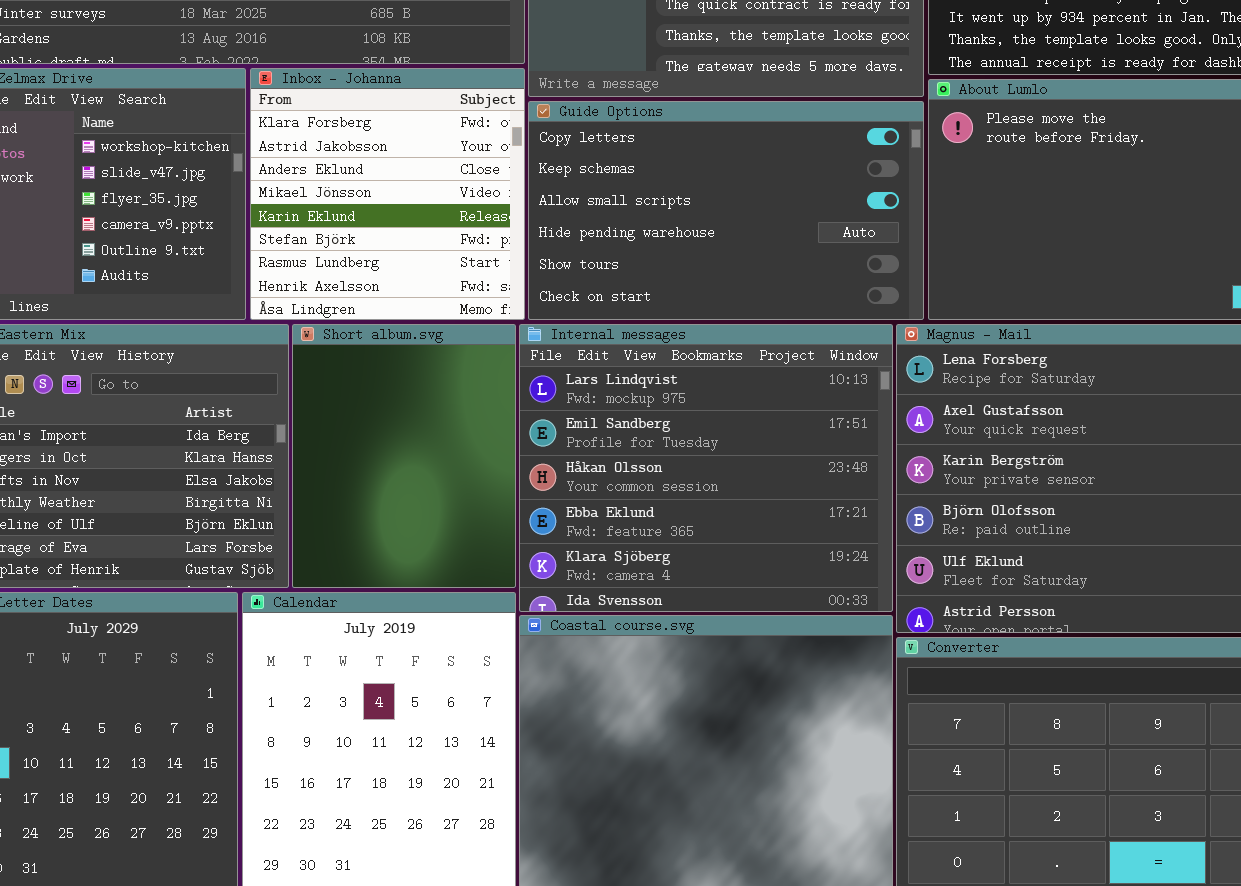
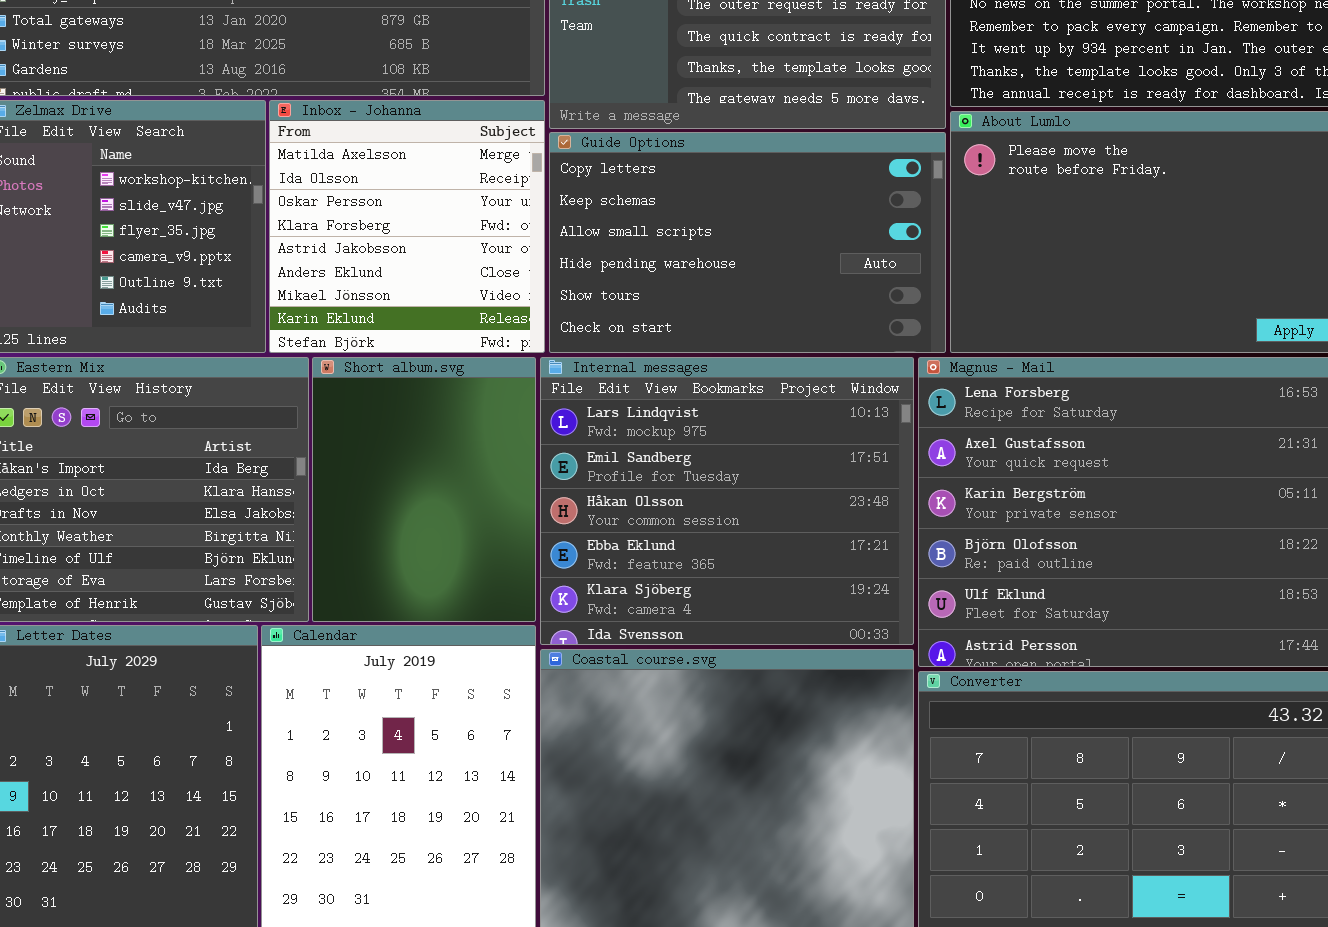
Inbox - Johanna: [250,68,525,320] -> [269,100,545,353], scrolled up 3 rows

